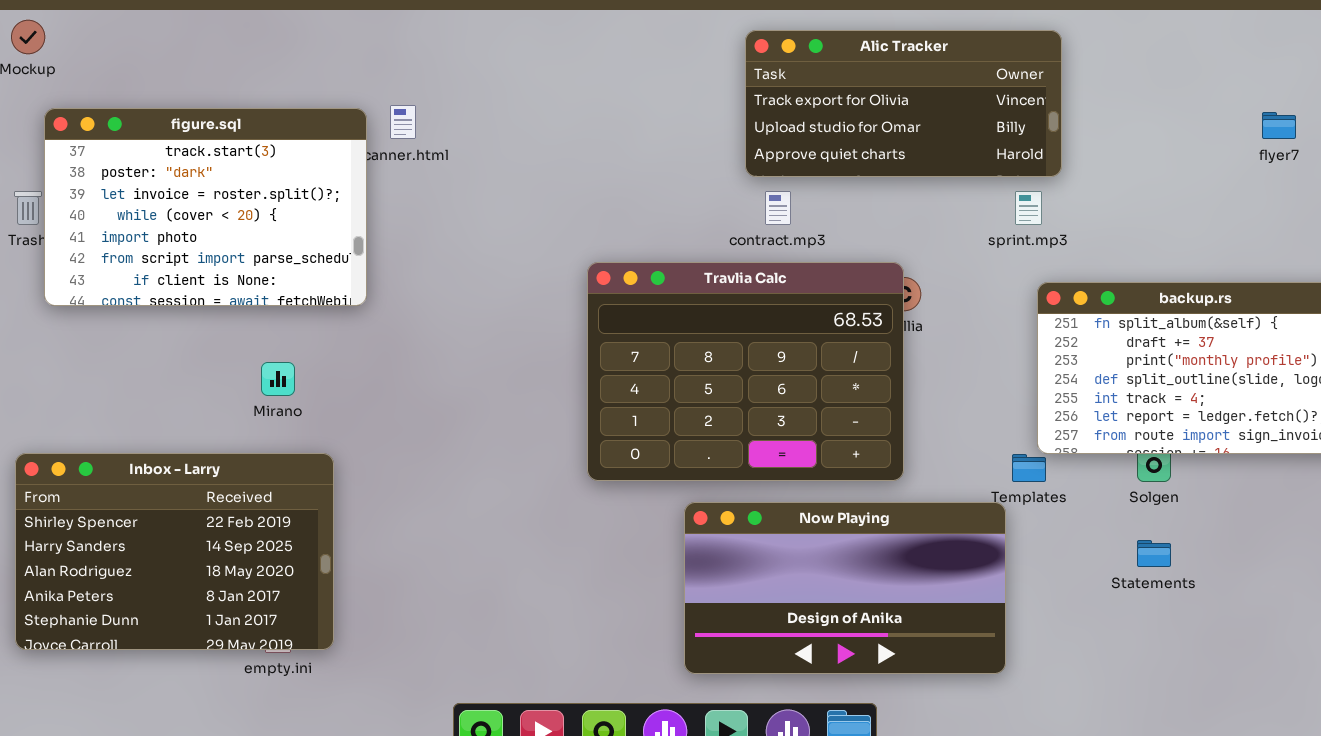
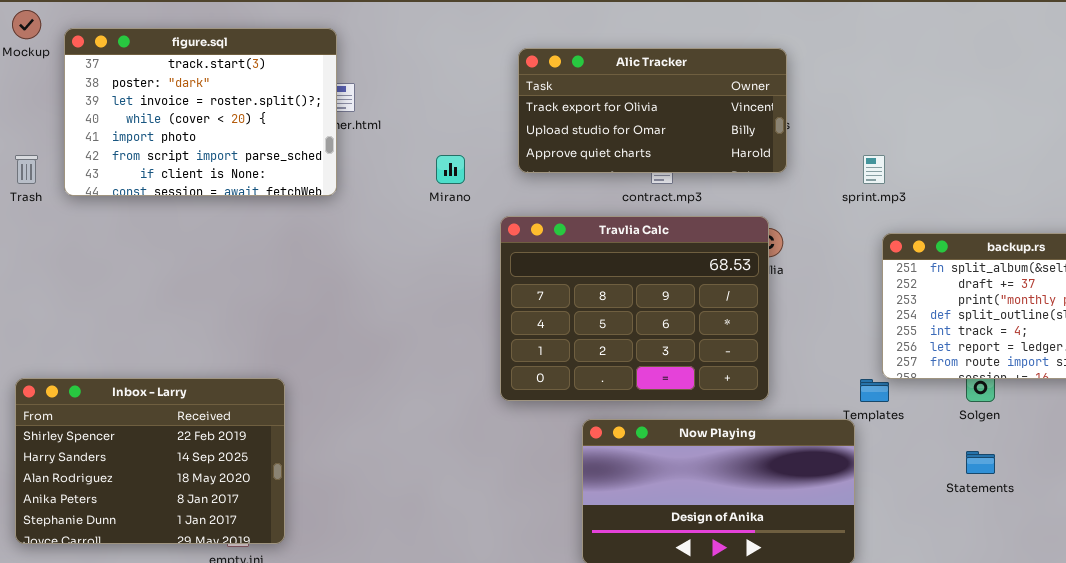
Alic Tracker: [745,30,1062,177] -> [518,48,787,173], moved
figure.sql: [44,108,367,306] -> [64,28,337,196], moved
Mirano: [261,362,295,396] -> [436,155,465,184], moved

